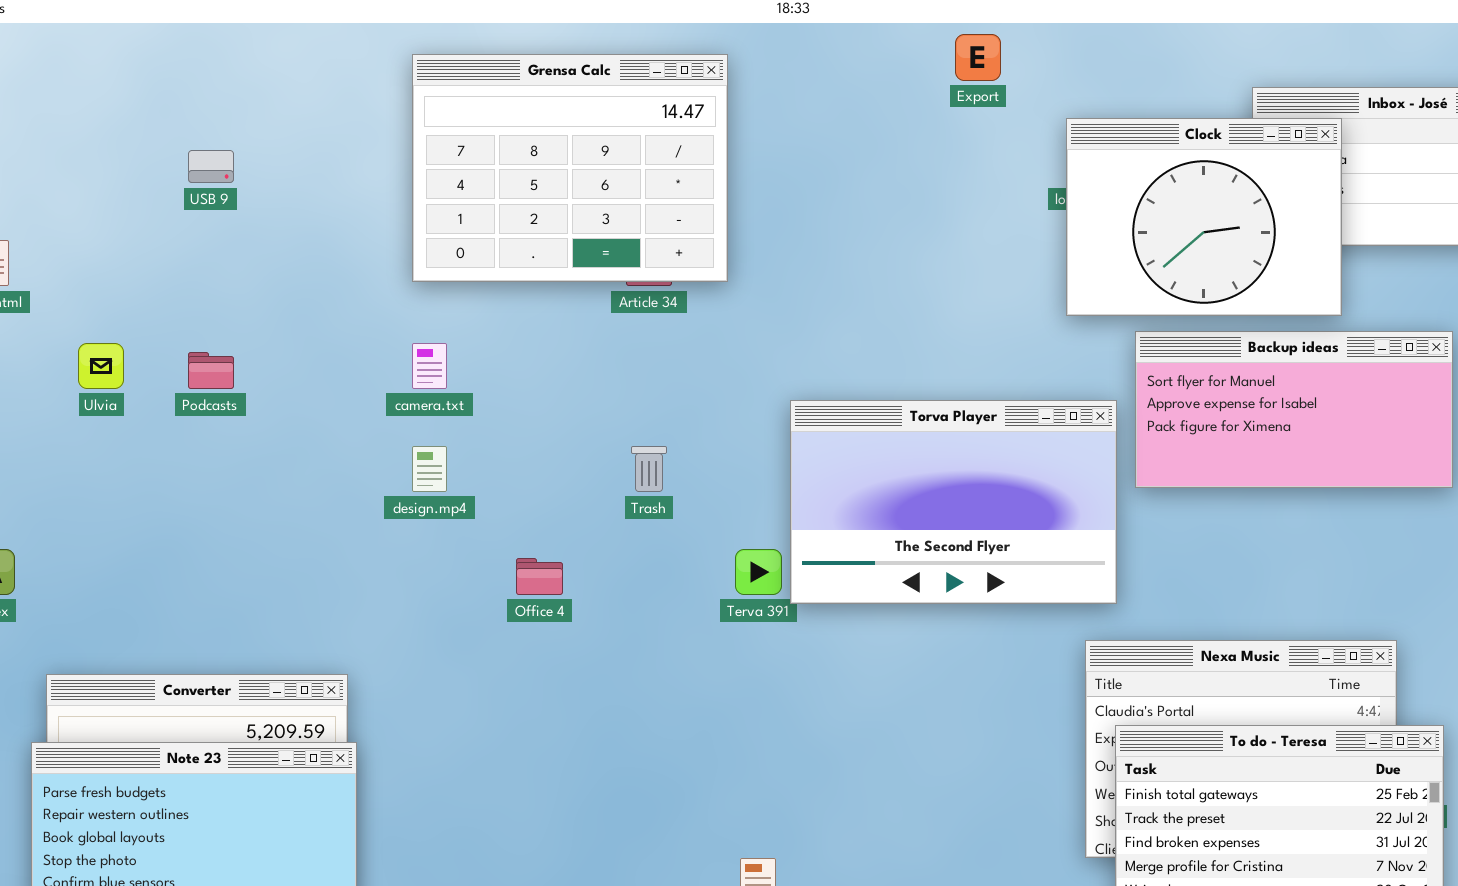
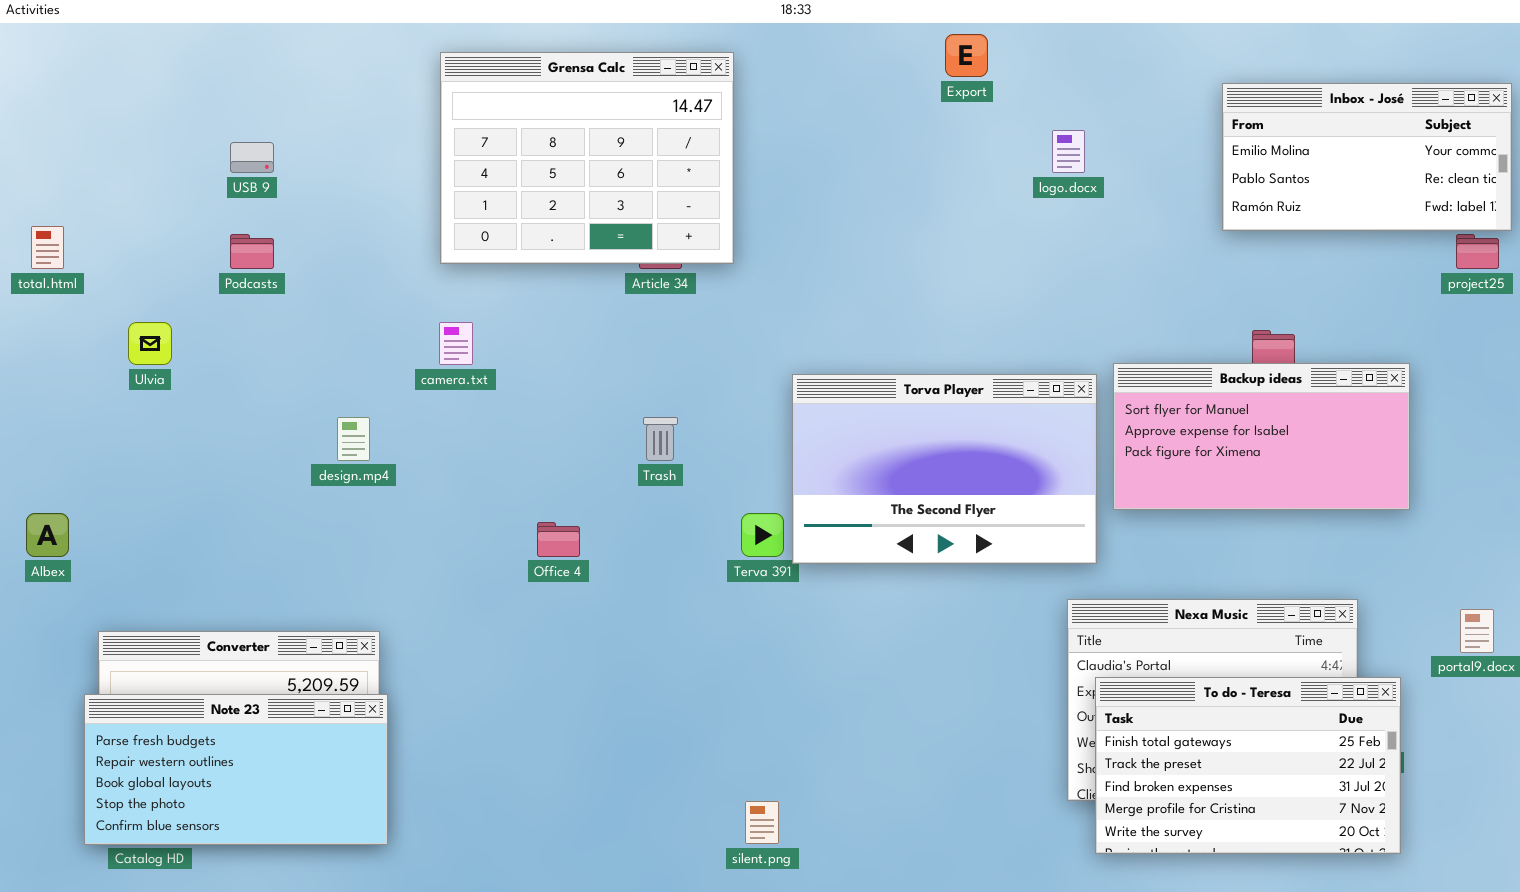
Clock: [1066,118,1342,316] -> none, closed
Backup ideas: [1135,331,1453,488] -> [1113,363,1410,510], moved
Podcasts: [188,352,234,389] -> [230,234,274,269], moved
design.mp4: [412,446,447,492] -> [337,417,370,461], moved

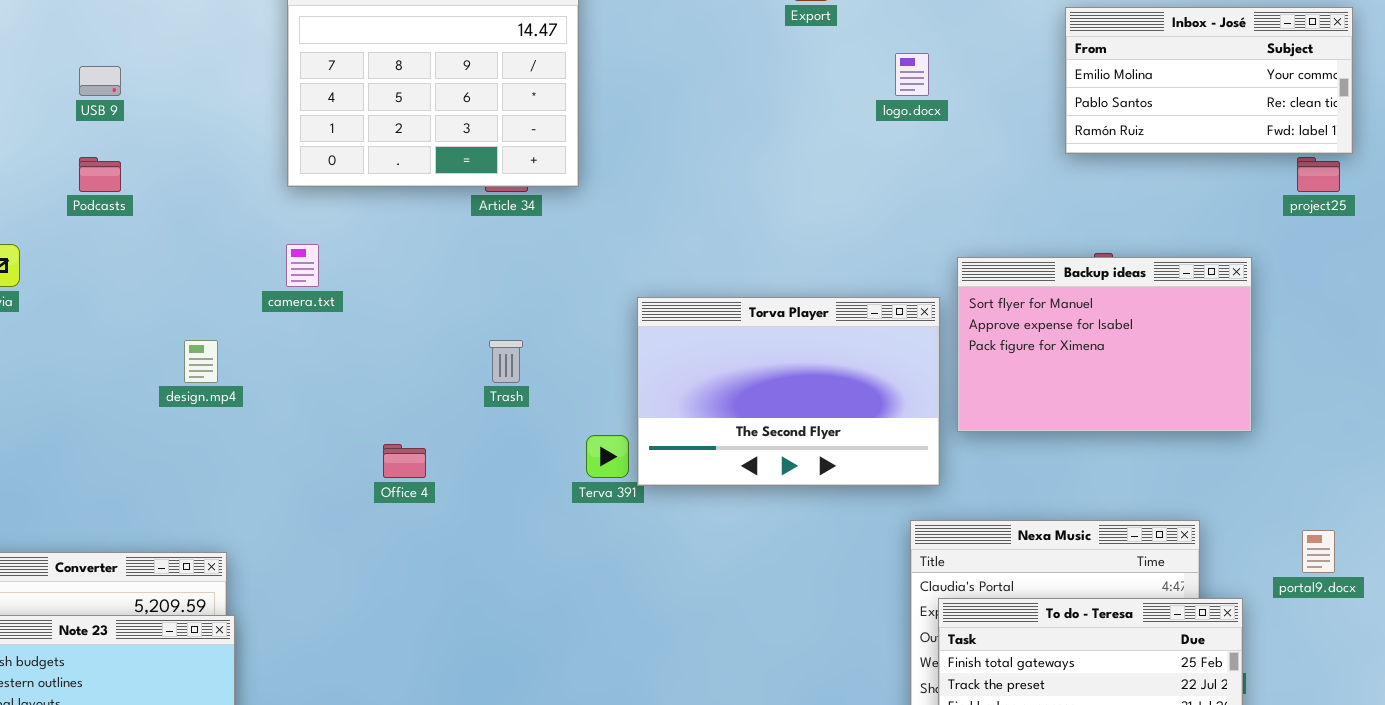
Backup ideas: [1113,363,1410,510] -> [957,257,1252,432], resized

